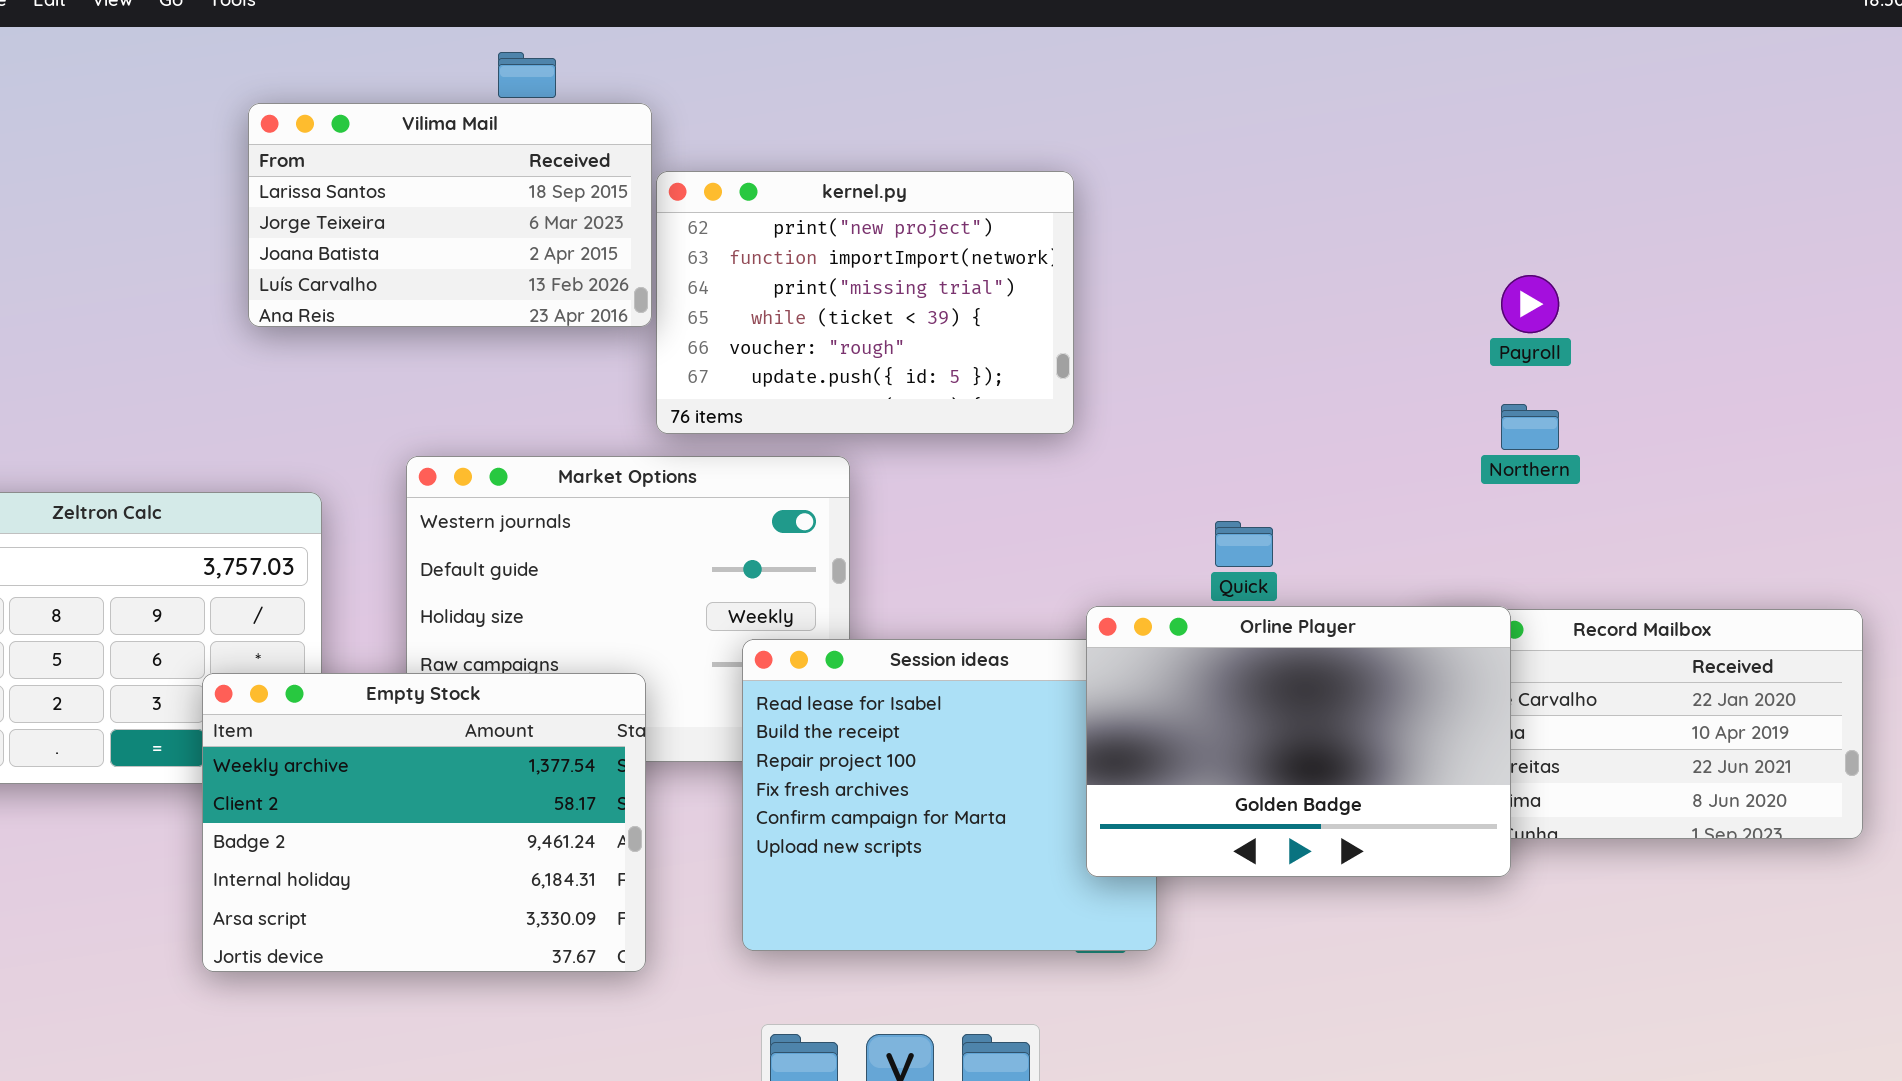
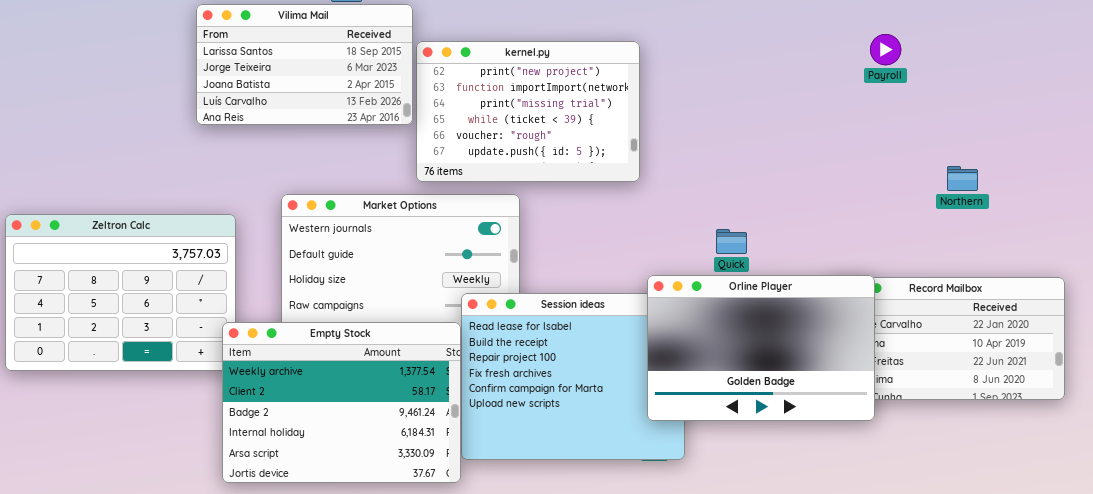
Payroll: [1501,275,1559,333] -> [870,34,901,65], moved
Northern: [1501,404,1559,450] -> [947,166,978,191], moved
Empty Stock: [202,673,646,972] -> [222,322,461,483], moved

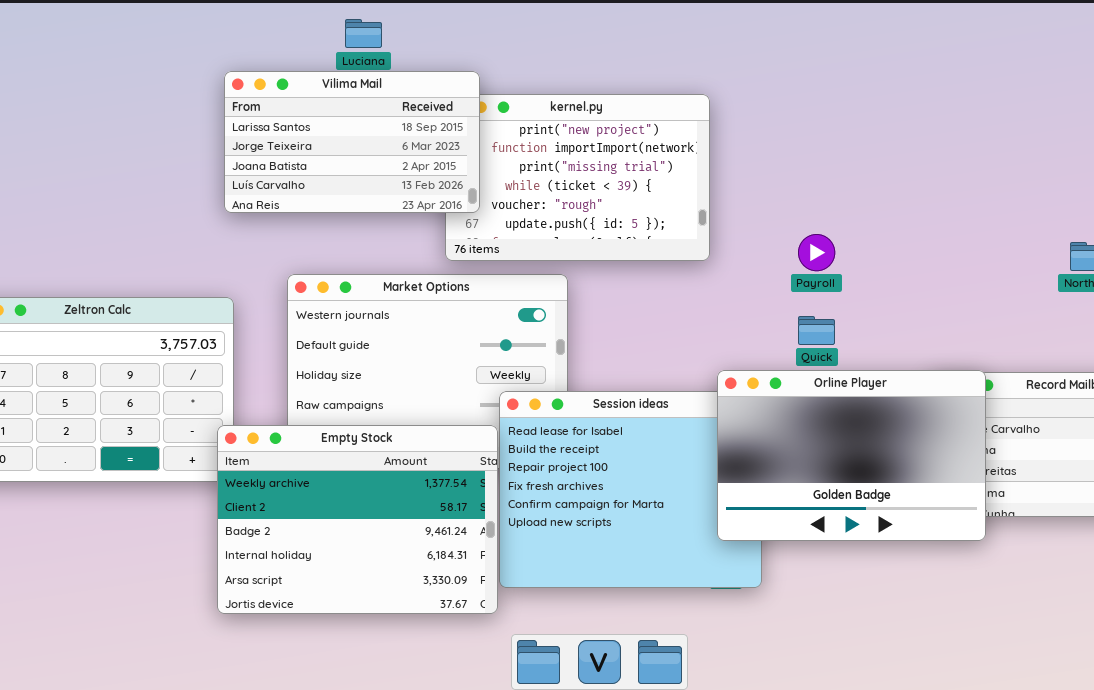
Vilima Mail: [196,4,413,125] -> [224,71,480,213], moved
Payroll: [870,34,901,65] -> [798,234,835,271], moved

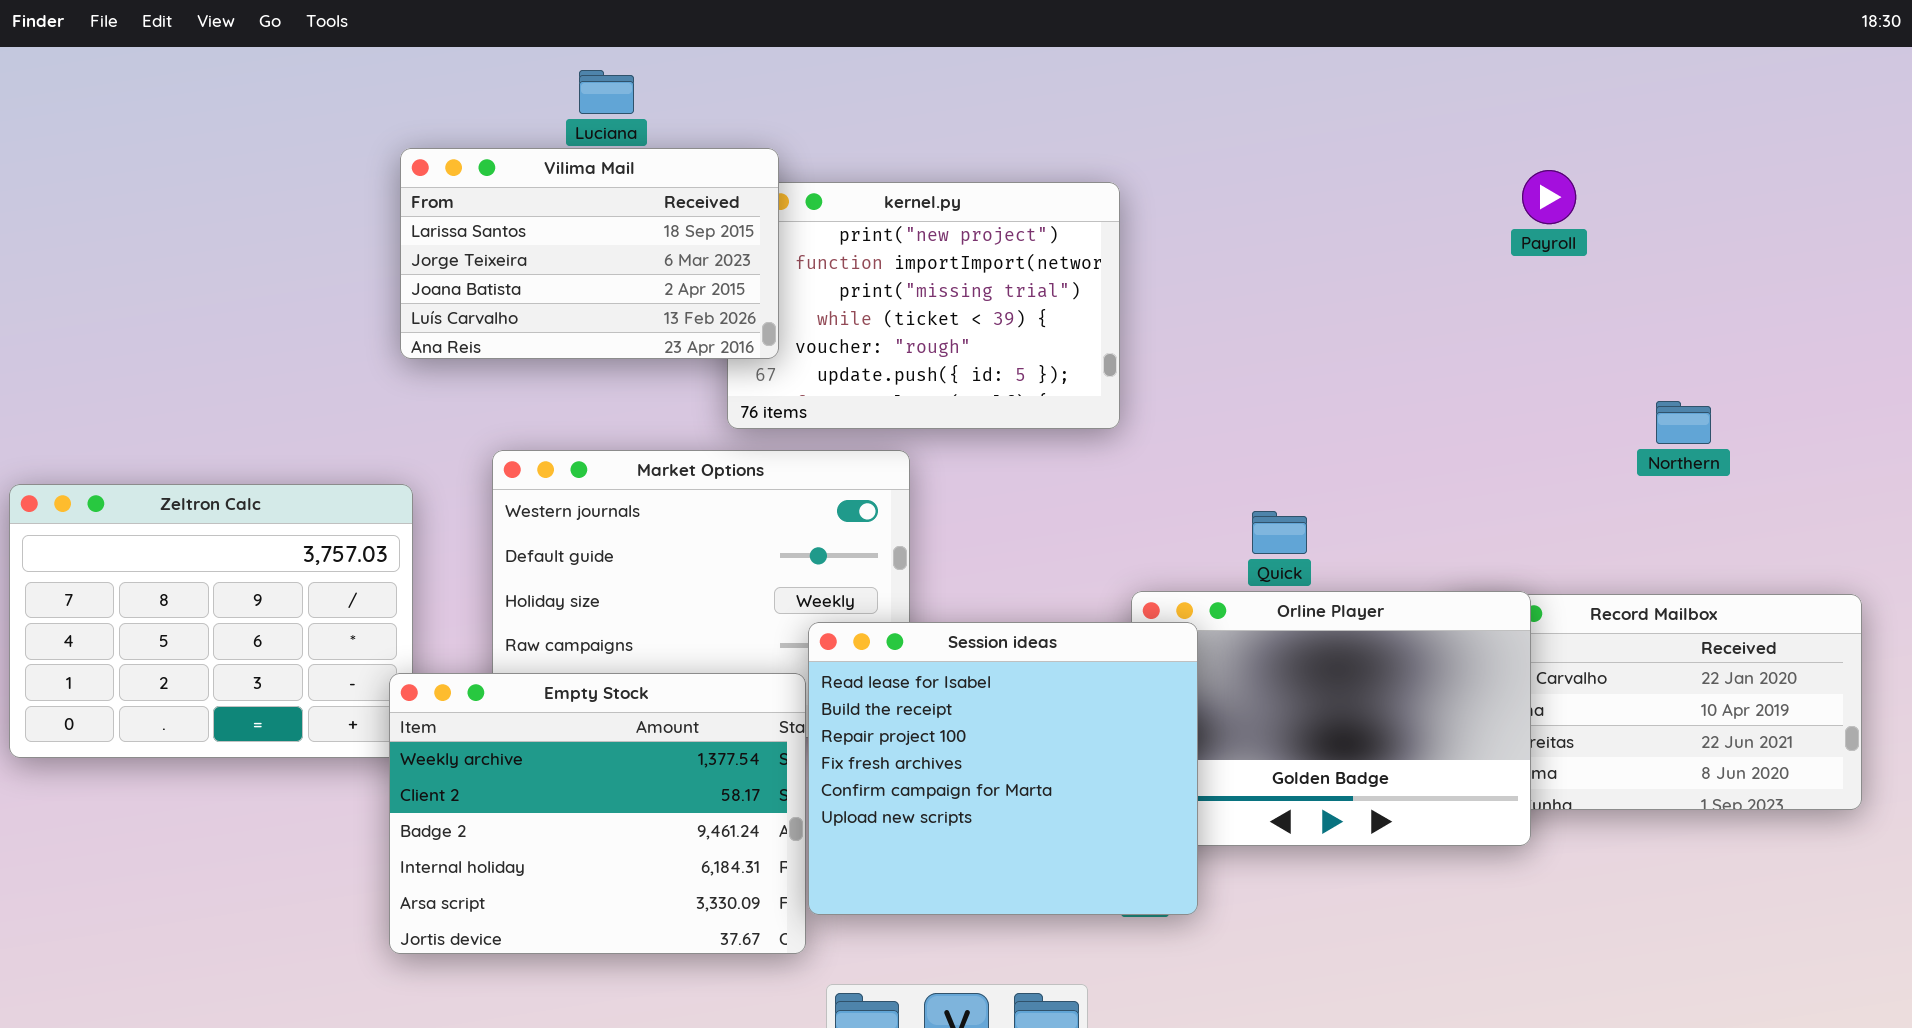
Payroll: [798,234,835,271] -> [1522,170,1576,224], moved
Session ideas: [499,391,762,588] -> [808,622,1198,915], raised

